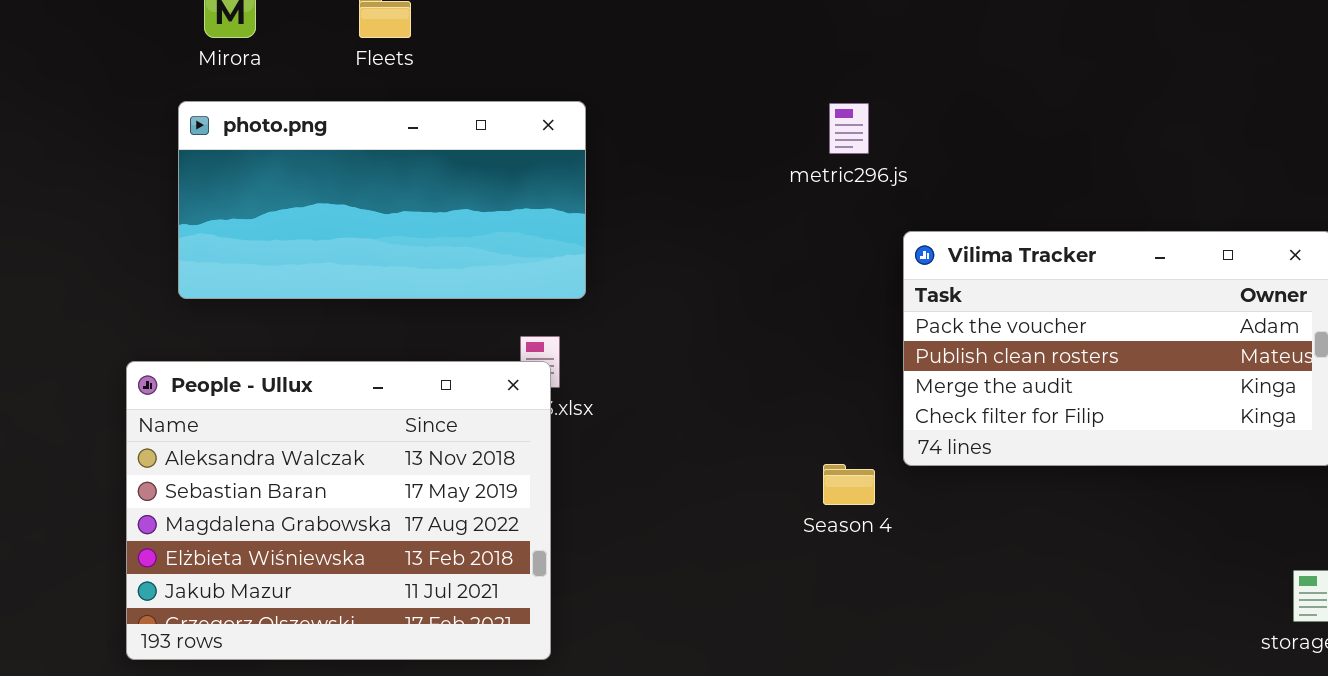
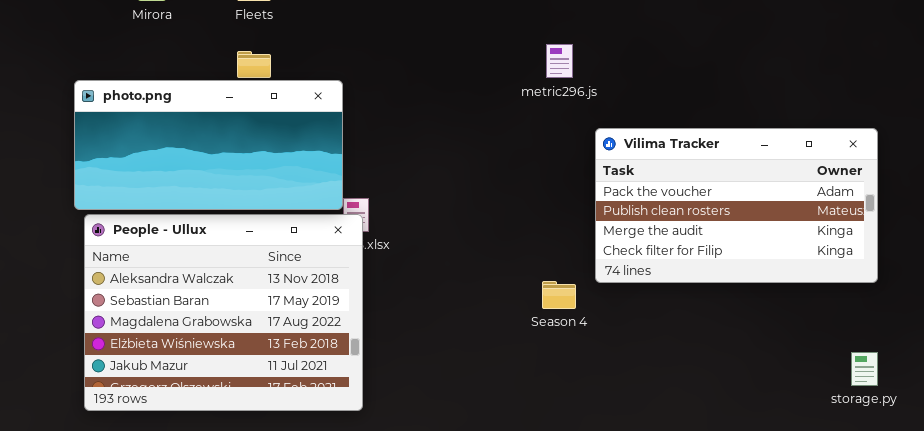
photo.png: [178,101,586,299] -> [74,80,343,210], moved

